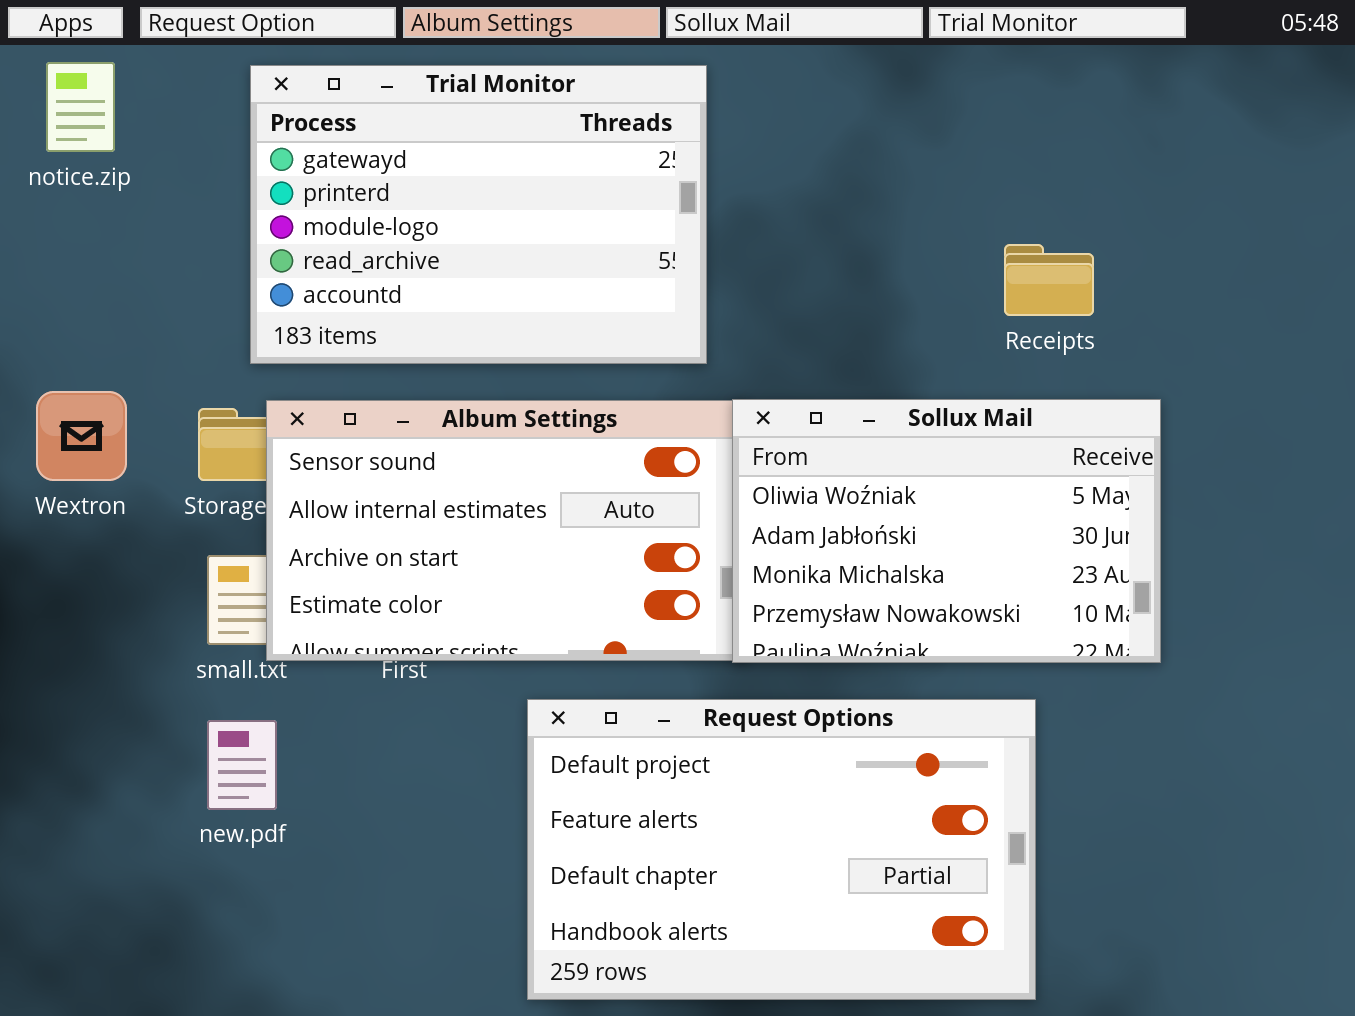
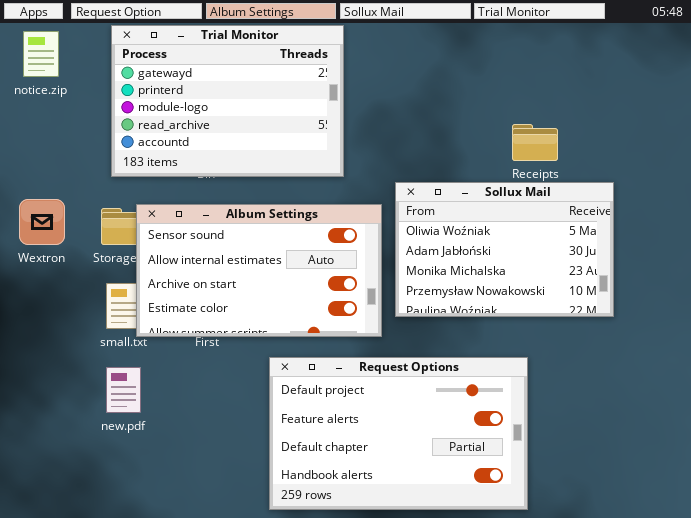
Trial Monitor: [250,65,707,364] -> [111,25,344,177], moved
Sollux Mail: [732,399,1161,663] -> [395,182,614,317], moved

